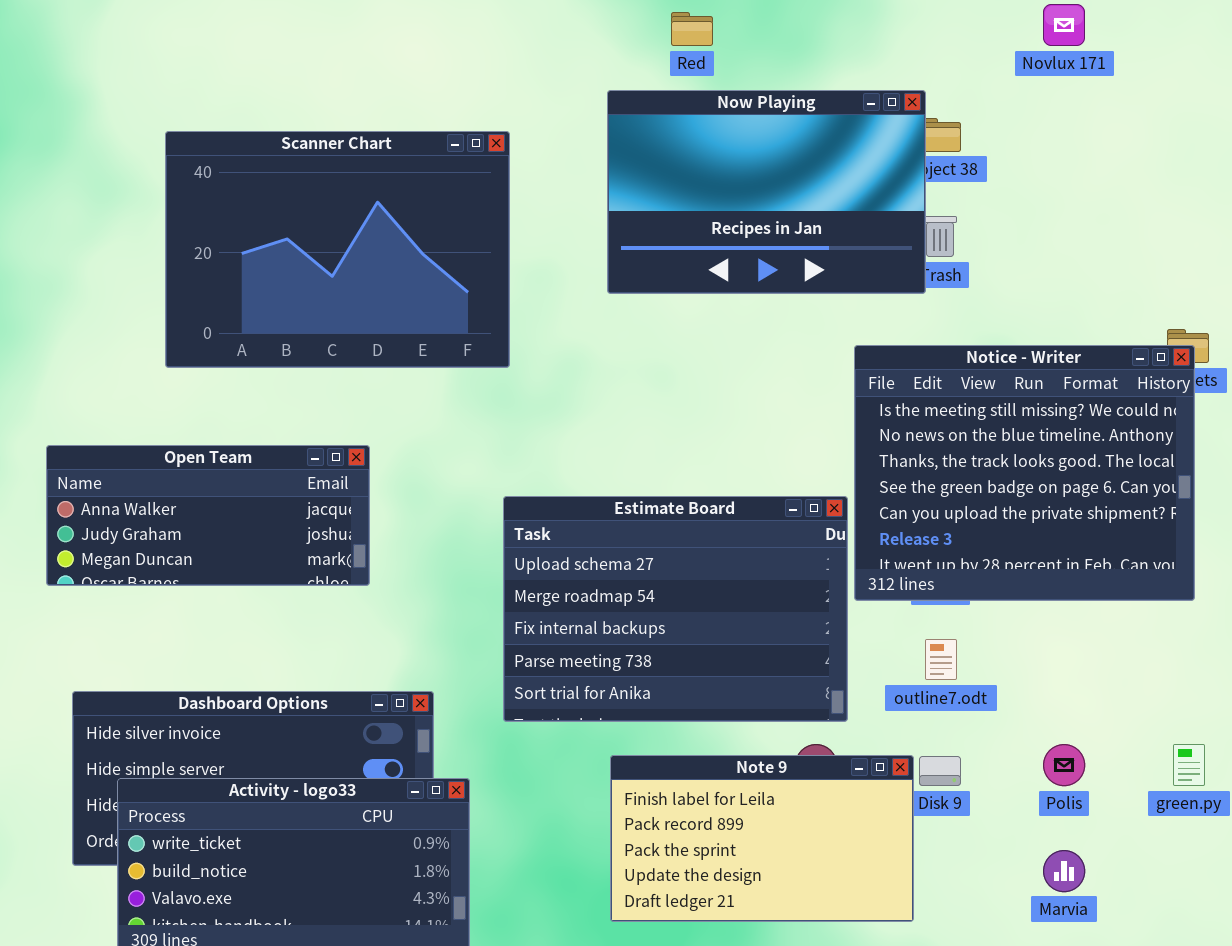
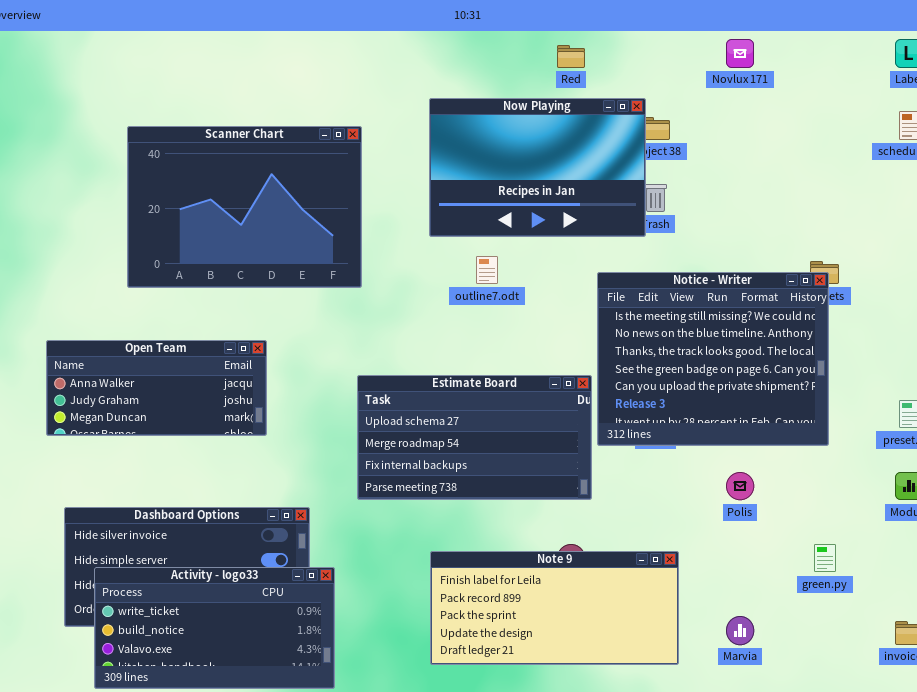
Red: [671,12,713,46] -> [557,45,585,68], moved
Estimate Board: [503,496,848,722] -> [357,375,592,500], resized
outline7.odt: [925,639,957,680] -> [476,256,498,284], moved
Polis: [1043,744,1085,786] -> [726,472,754,500], moved
Note 9: [610,755,914,922] -> [430,551,679,665], resized

